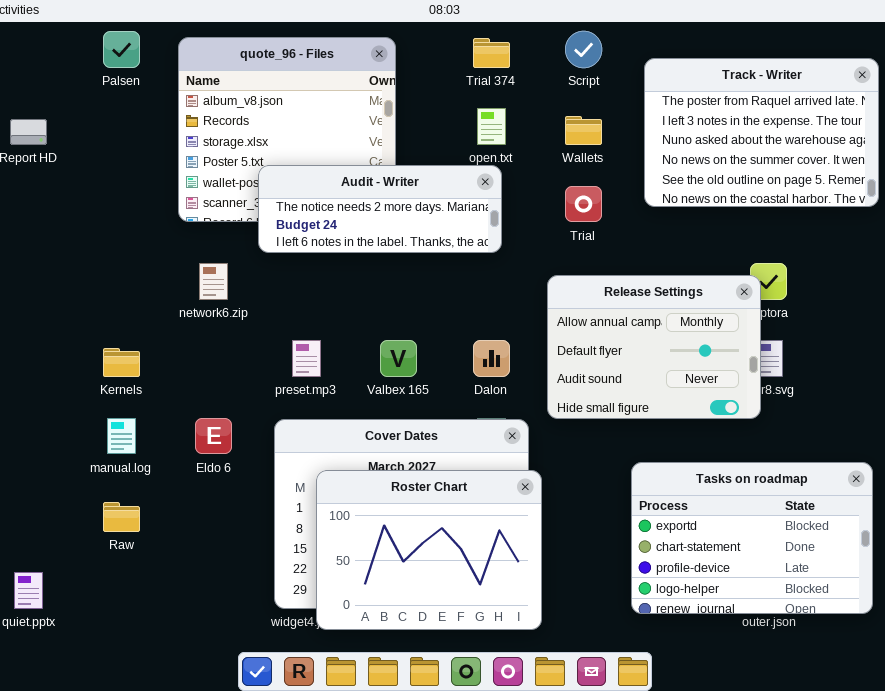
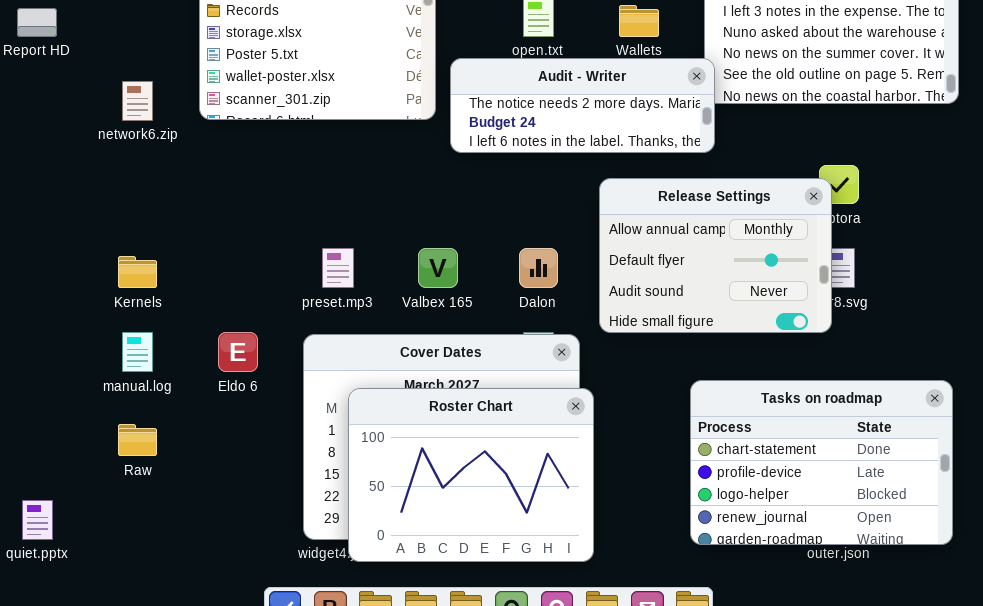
Audit - Writer: [258,165,502,253] -> [450,58,715,153], moved
network6.zip: [199,263,228,300] -> [122,81,153,121], moved
Tasks on roadmap: [631,462,873,614] -> [690,380,953,545], scrolled down 1 row

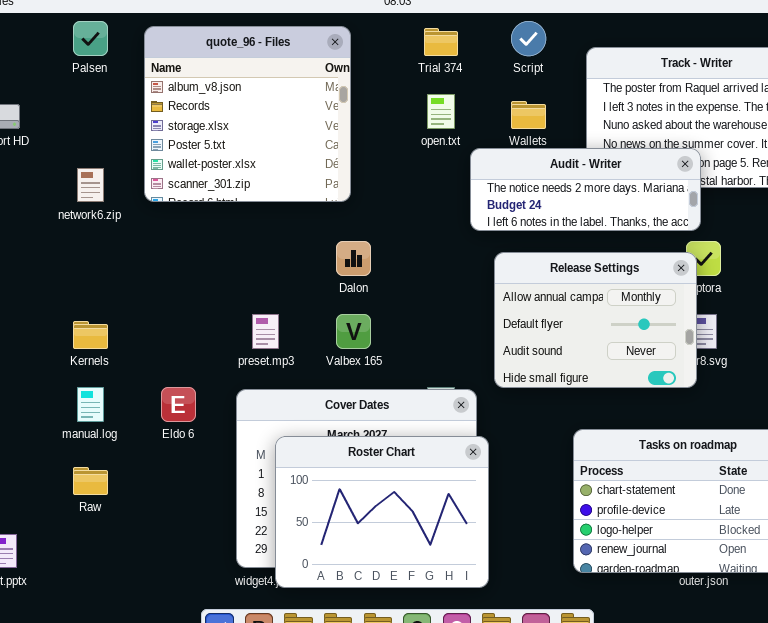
Audit - Writer: [450,58,715,153] -> [470,148,701,231], moved
Dalon: [519,248,558,288] -> [336,241,371,276], moved

